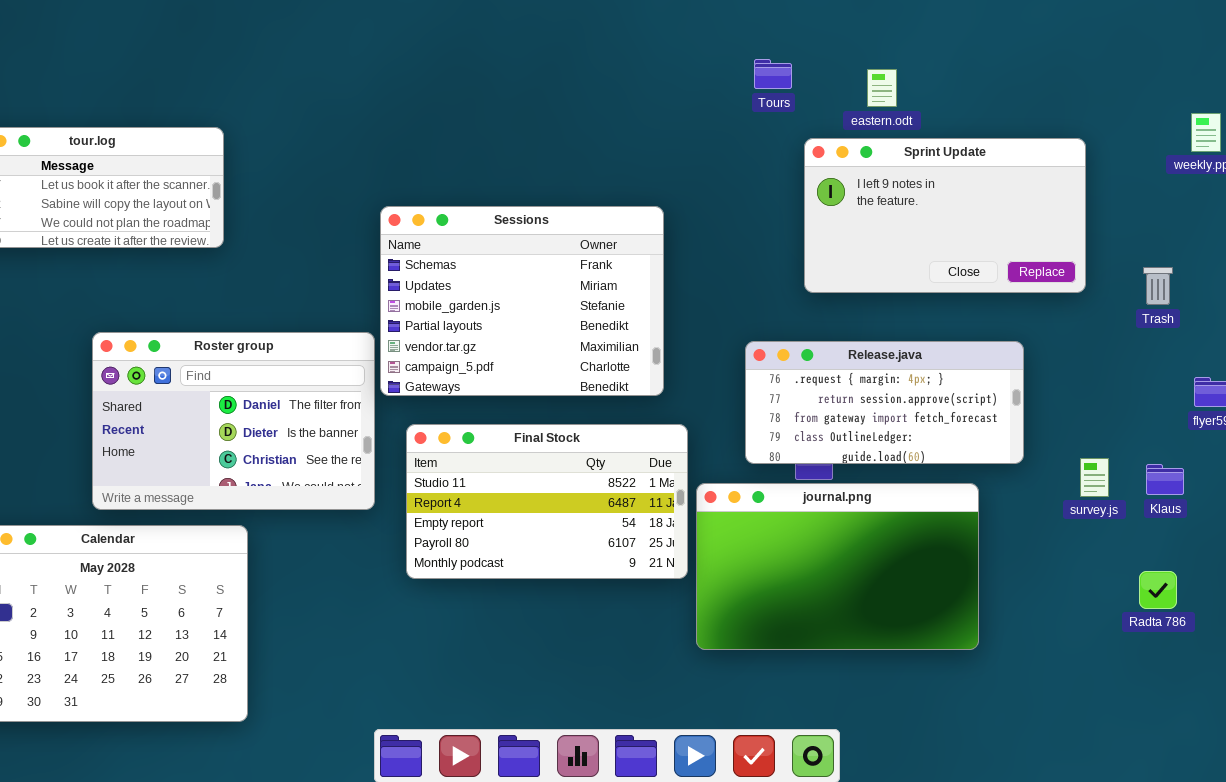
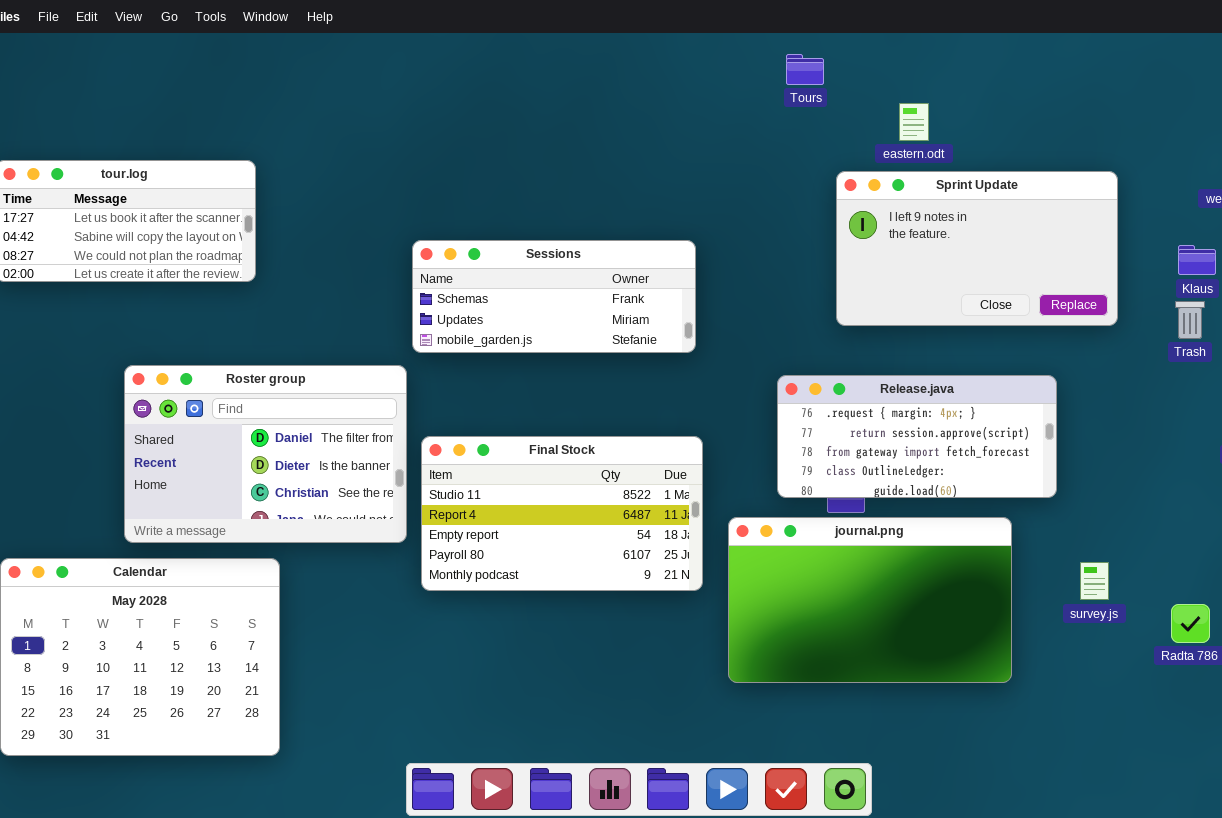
Tours: [754,59,792,89] -> [786,54,824,85], moved
Sessions: [380,206,664,396] -> [412,240,696,353], resized
Final Stock: [406,424,688,579] -> [421,436,703,591], moved
survey.js: [1080,458,1109,497] -> [1080,562,1109,600], moved
Klaus: [1146,464,1184,495] -> [1178,245,1216,275], moved

